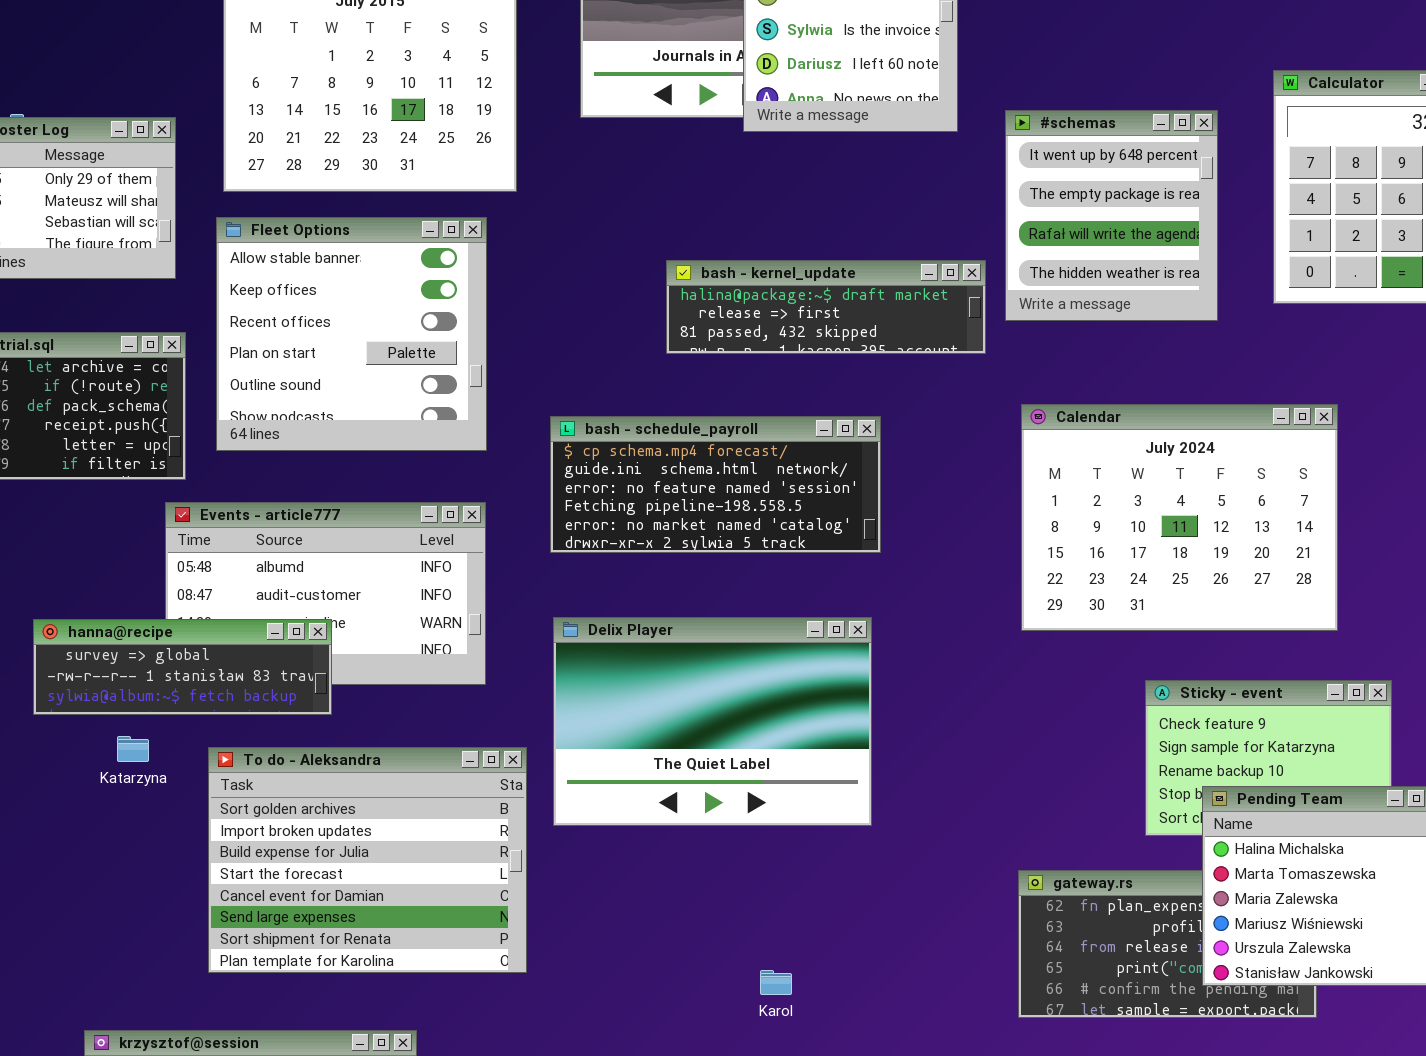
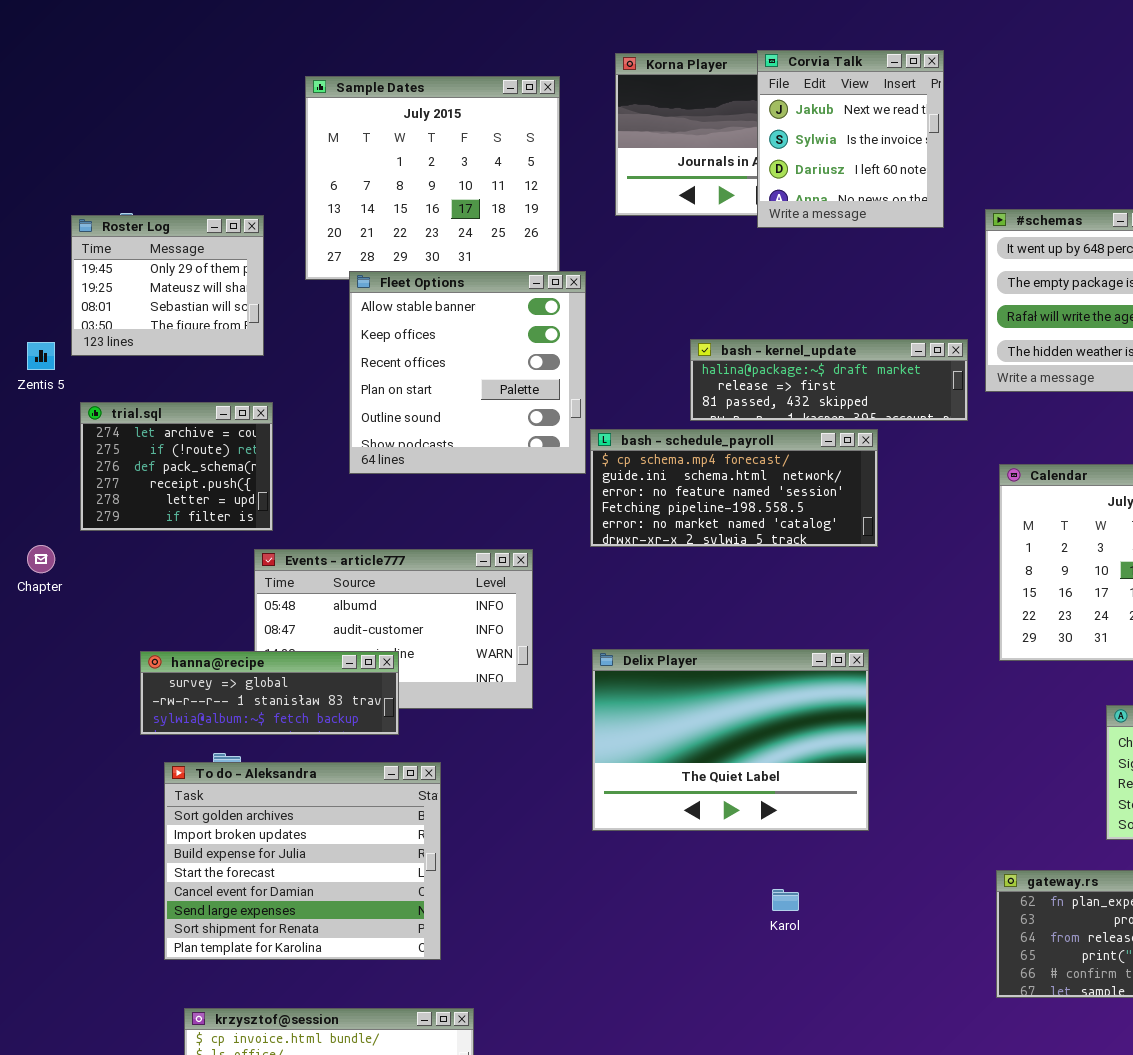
Fleet Options: [216,217,487,451] -> [349,271,586,474], moved
bash - schedule_payroll: [550,416,881,553] -> [590,429,878,547], moved
To do - Aleksandra: [208,747,527,973] -> [164,762,441,960], moved
Karol: [760,970,792,995] -> [772,889,799,911], moved

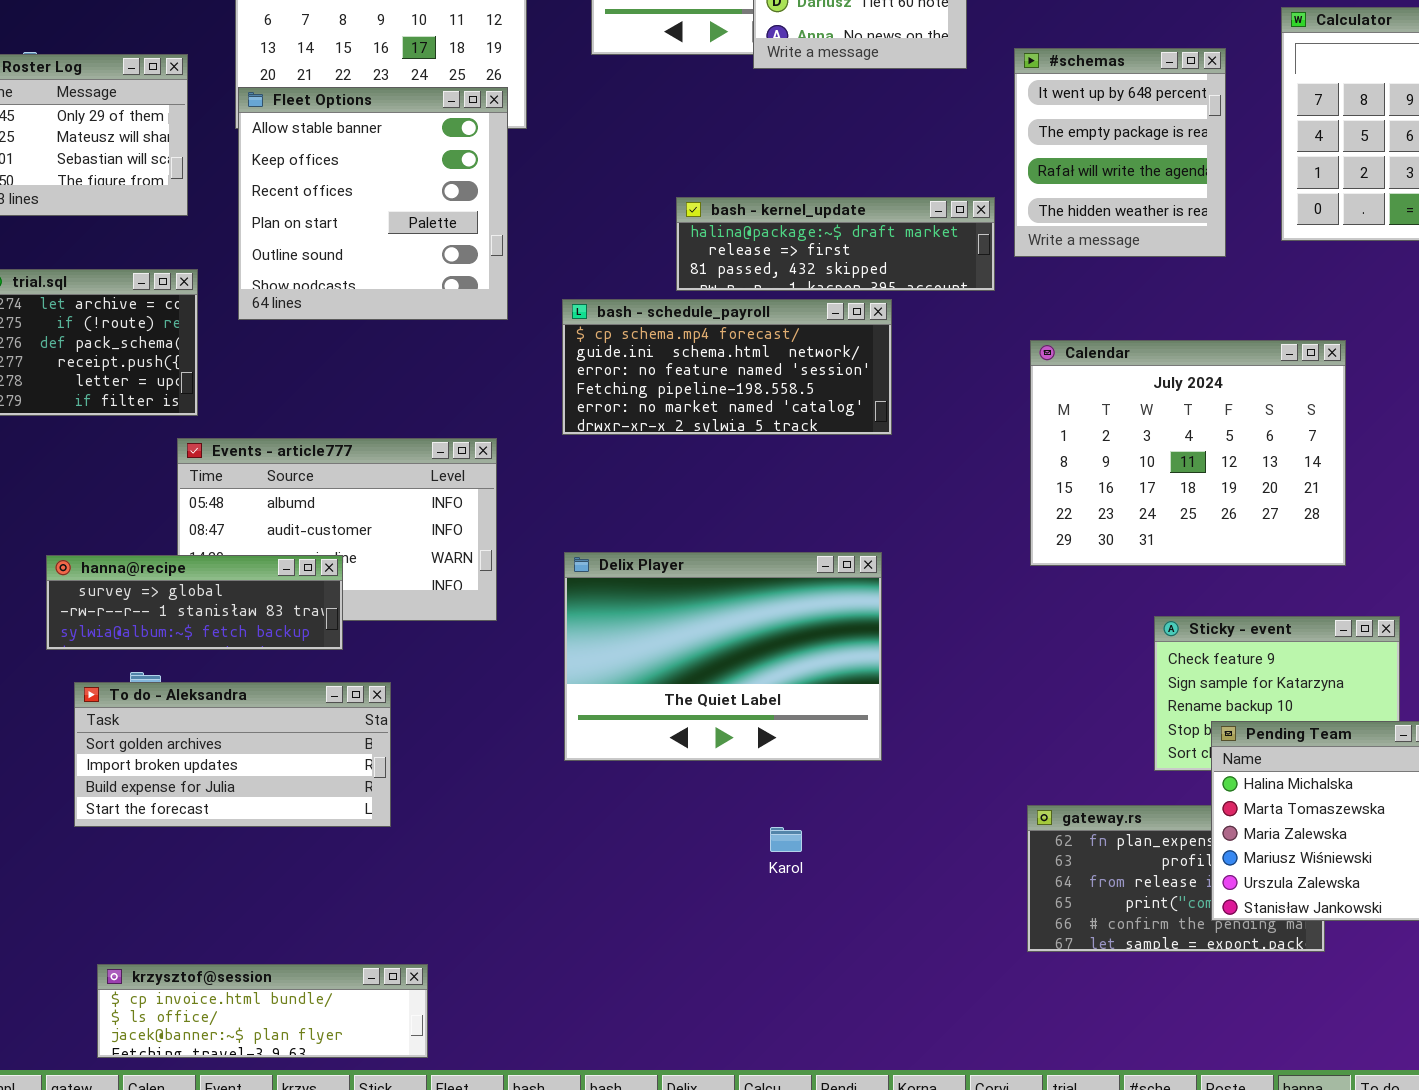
Fleet Options: [349,271,586,474] -> [238,87,508,320], moved
To do - Aleksandra: [164,762,441,960] -> [74,682,391,827], resized

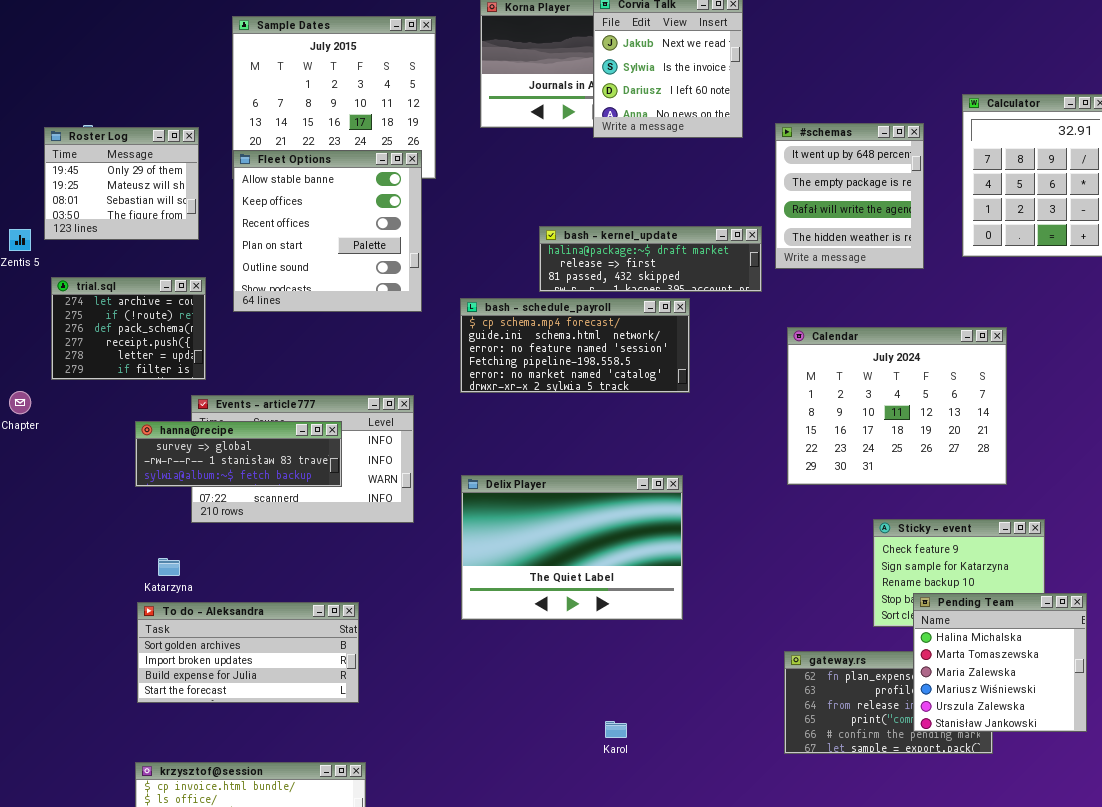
hanna@recipe: [46,555,343,650] -> [135,421,342,487], moved
To do - Aleksandra: [74,682,391,827] -> [137,602,359,703], moved
Karol: [770,827,802,852] -> [605,721,627,738], moved

